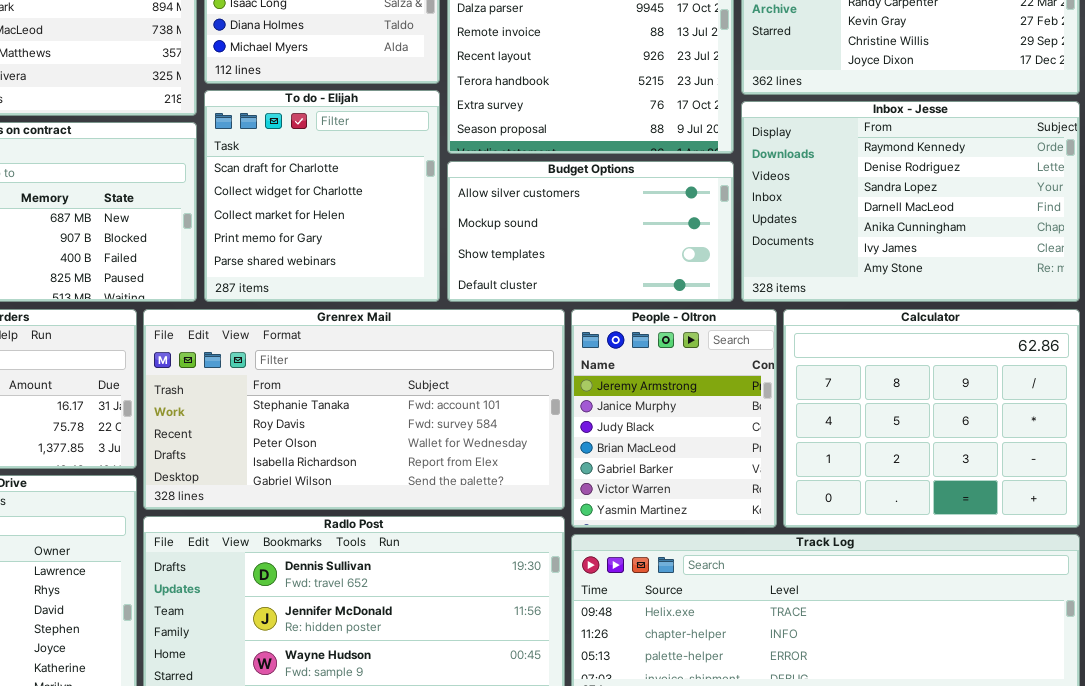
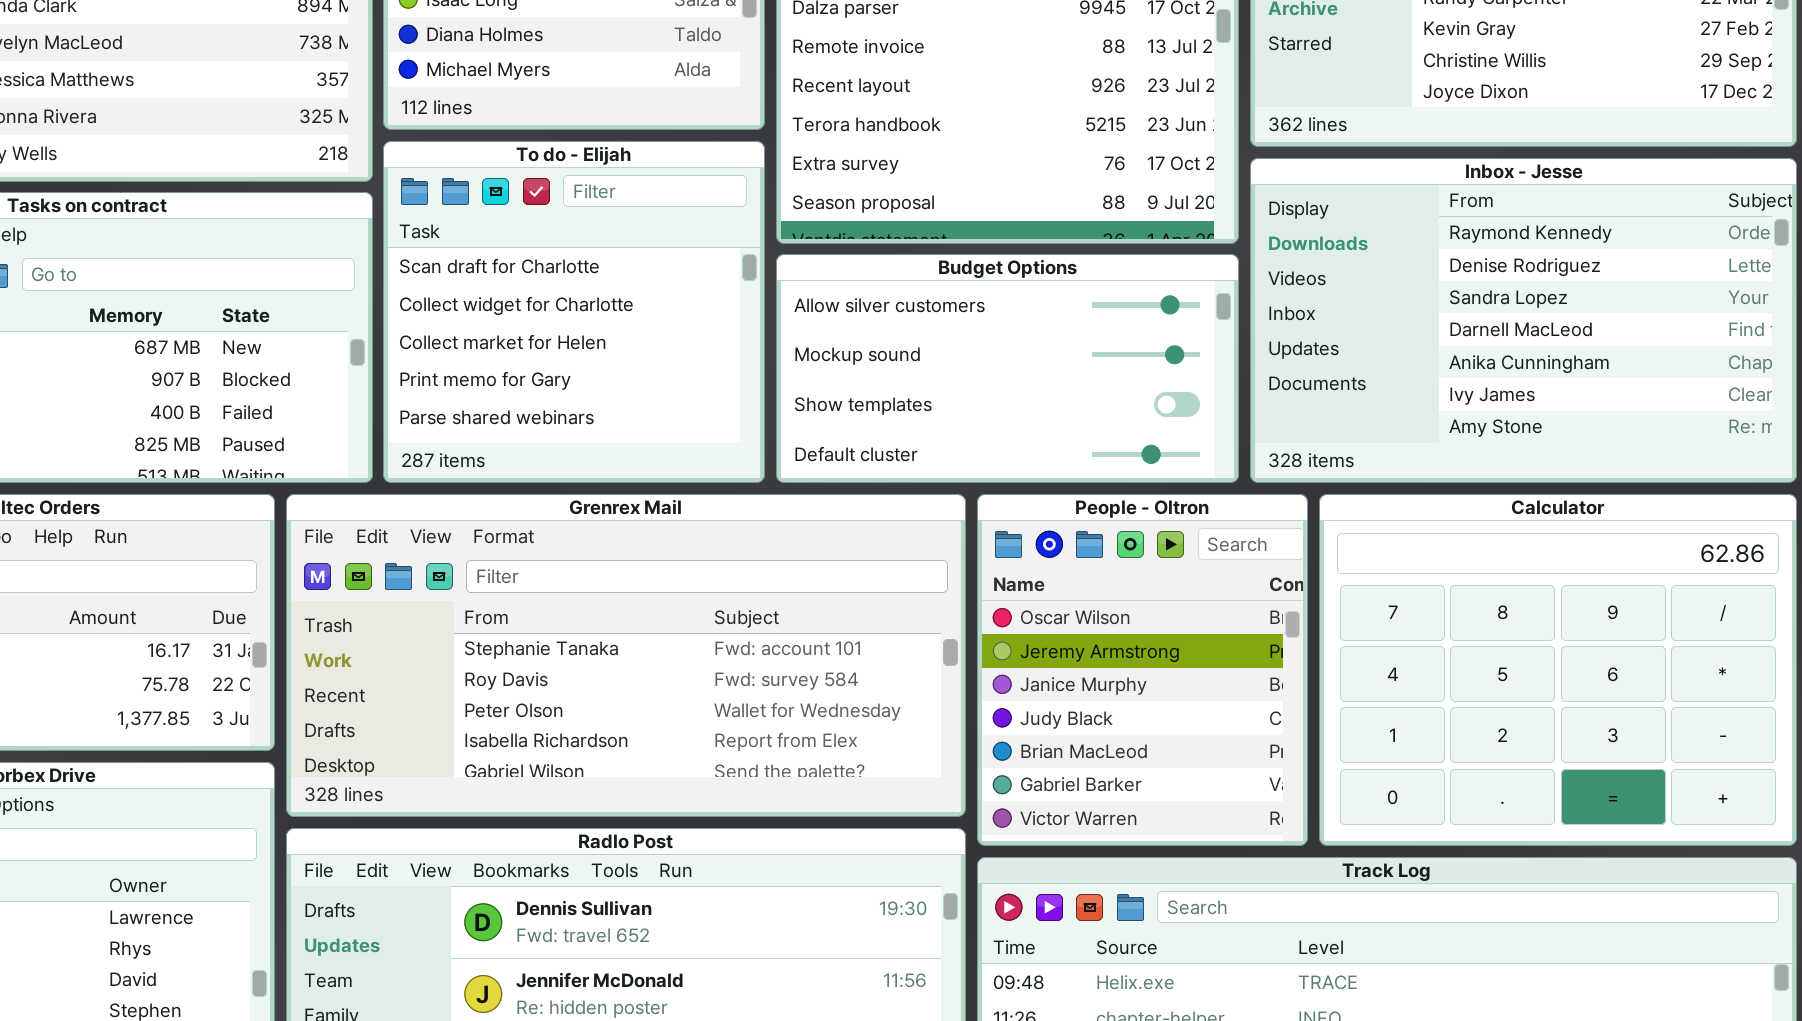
People - Oltron: [571,309,777,528] -> [977,494,1308,846], scrolled up 1 row

